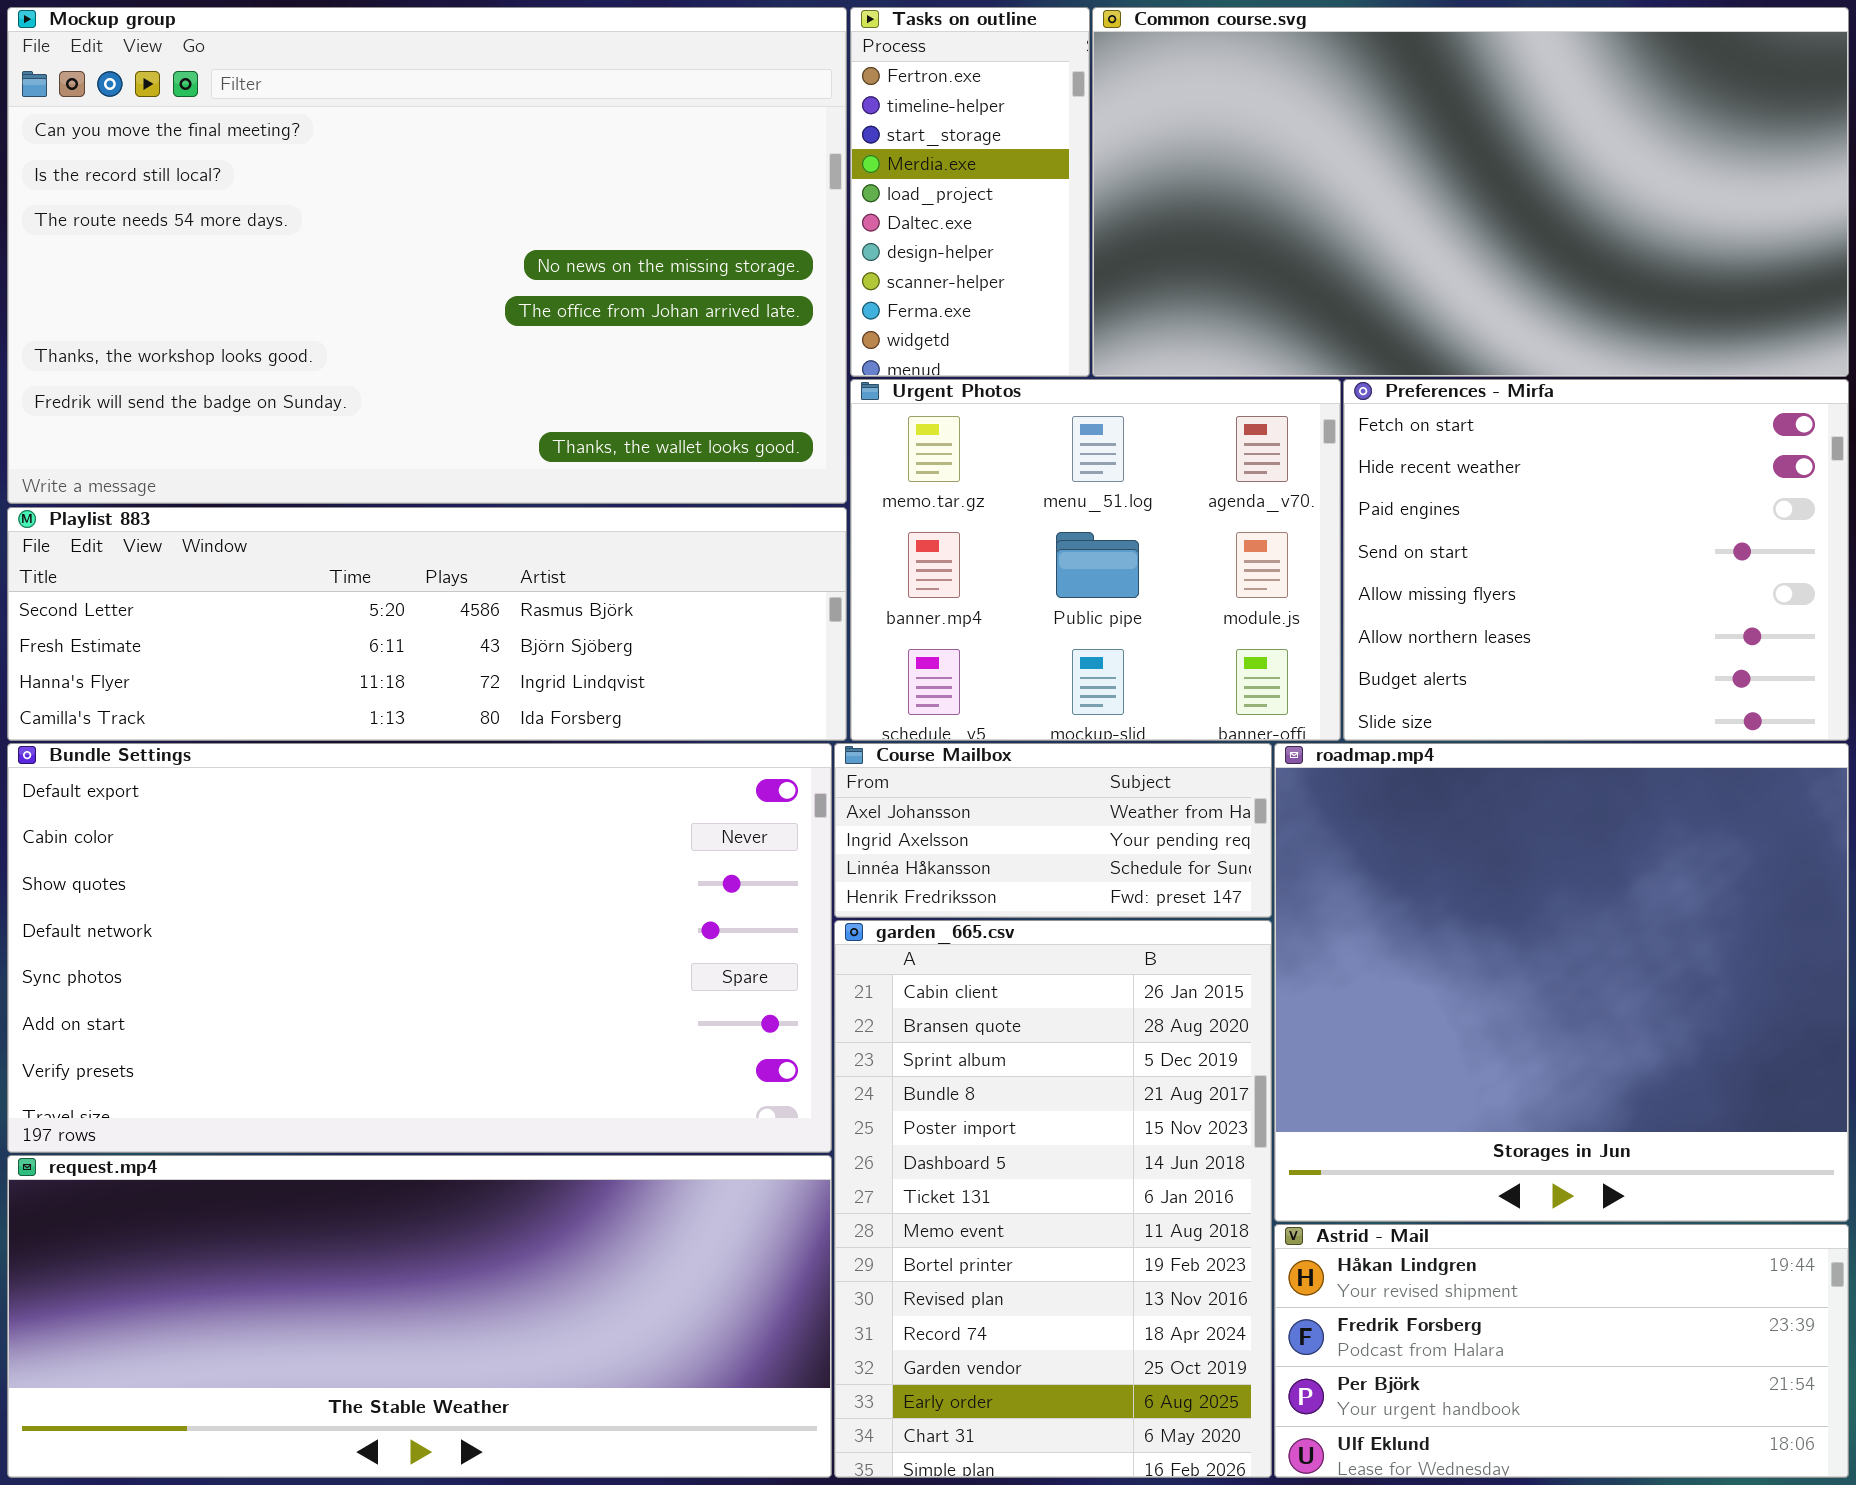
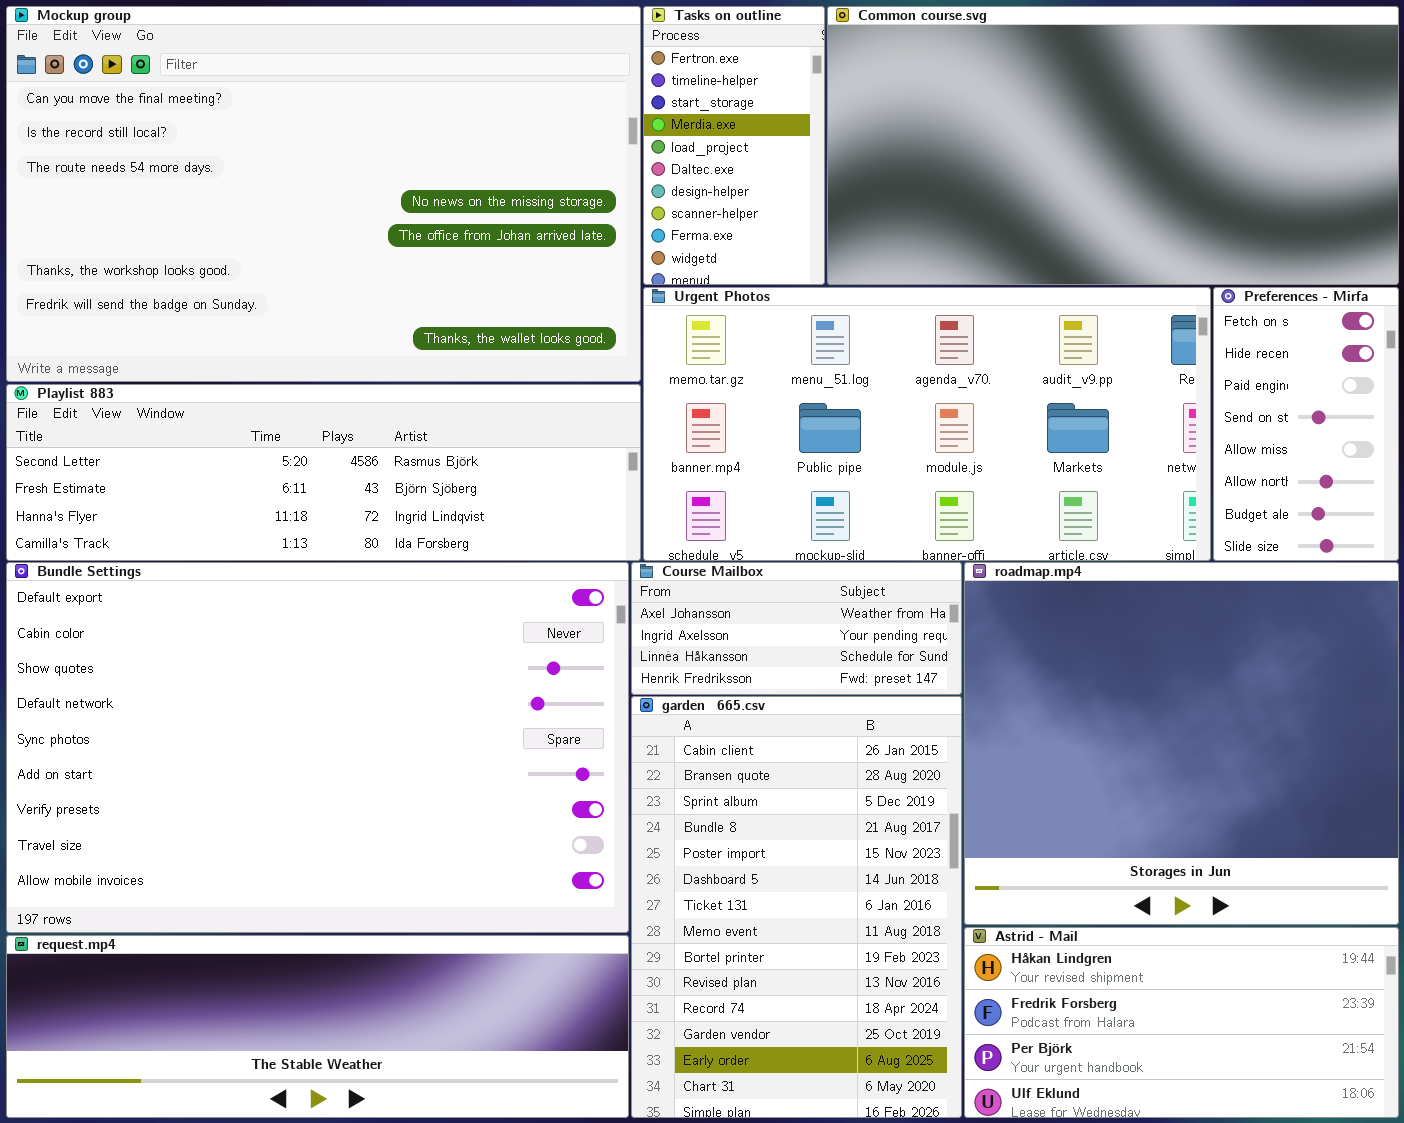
Urgent Photos: [850,379,1341,741] -> [643,287,1211,561], resized
Preferences - Mirfa: [1343,379,1849,741] -> [1213,287,1399,561], resized
Bundle Settings: [7,743,832,1153] -> [6,562,629,933], resized
request.mp4: [7,1155,832,1478] -> [6,935,629,1118], resized

